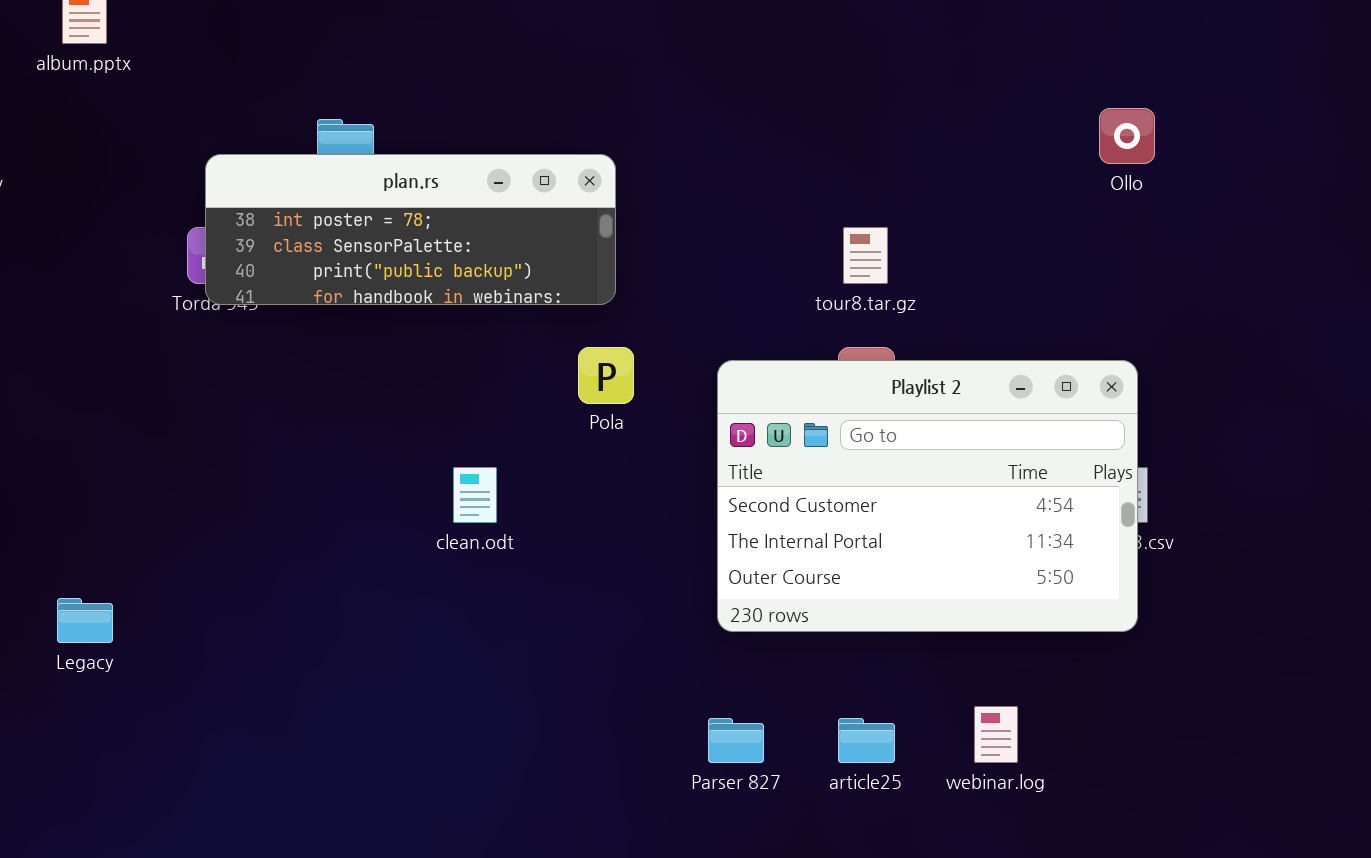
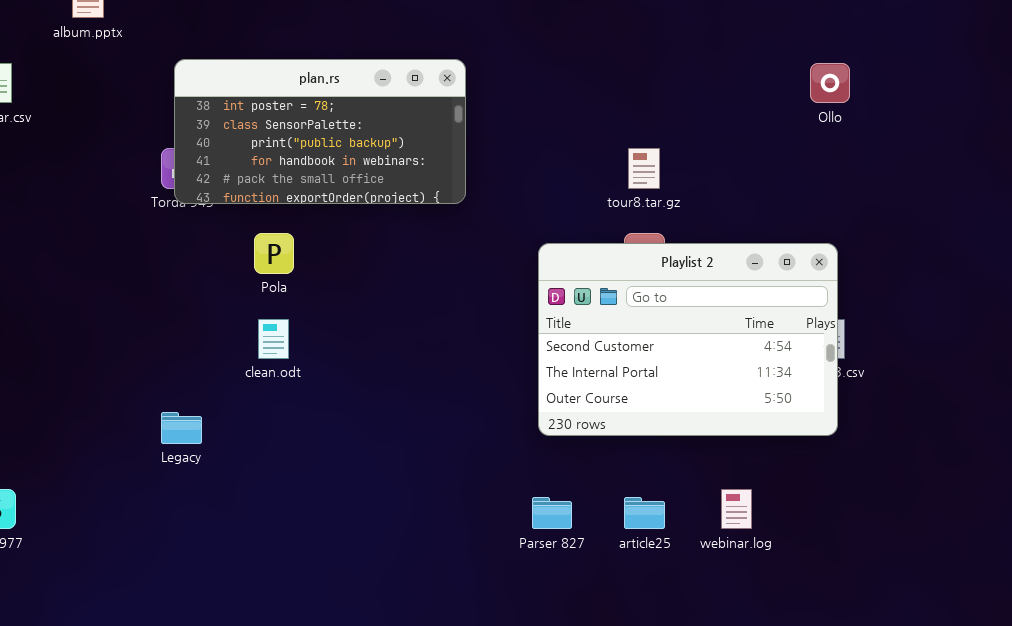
plan.rs: [205,154,616,305] -> [174,59,466,204], resized
Pola: [578,347,634,404] -> [254,233,294,274], moved
clean.odt: [453,467,497,523] -> [258,319,289,359], moved
Legacy: [57,598,113,643] -> [161,412,202,444], moved

